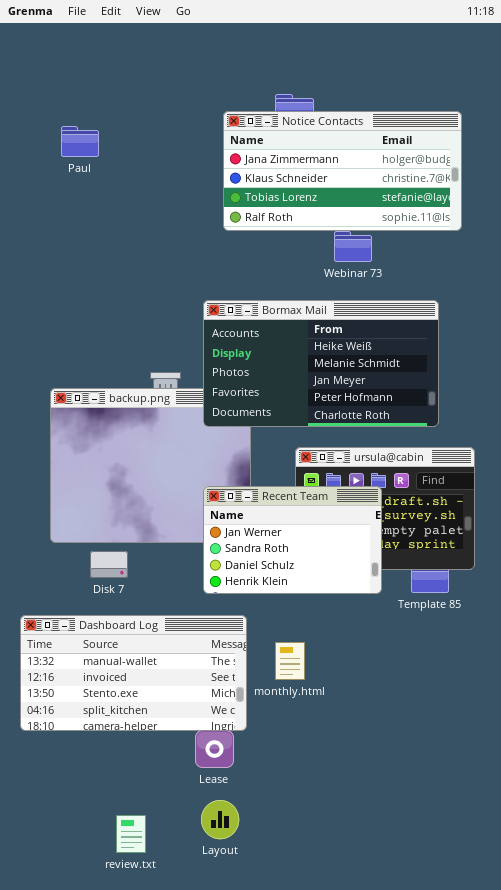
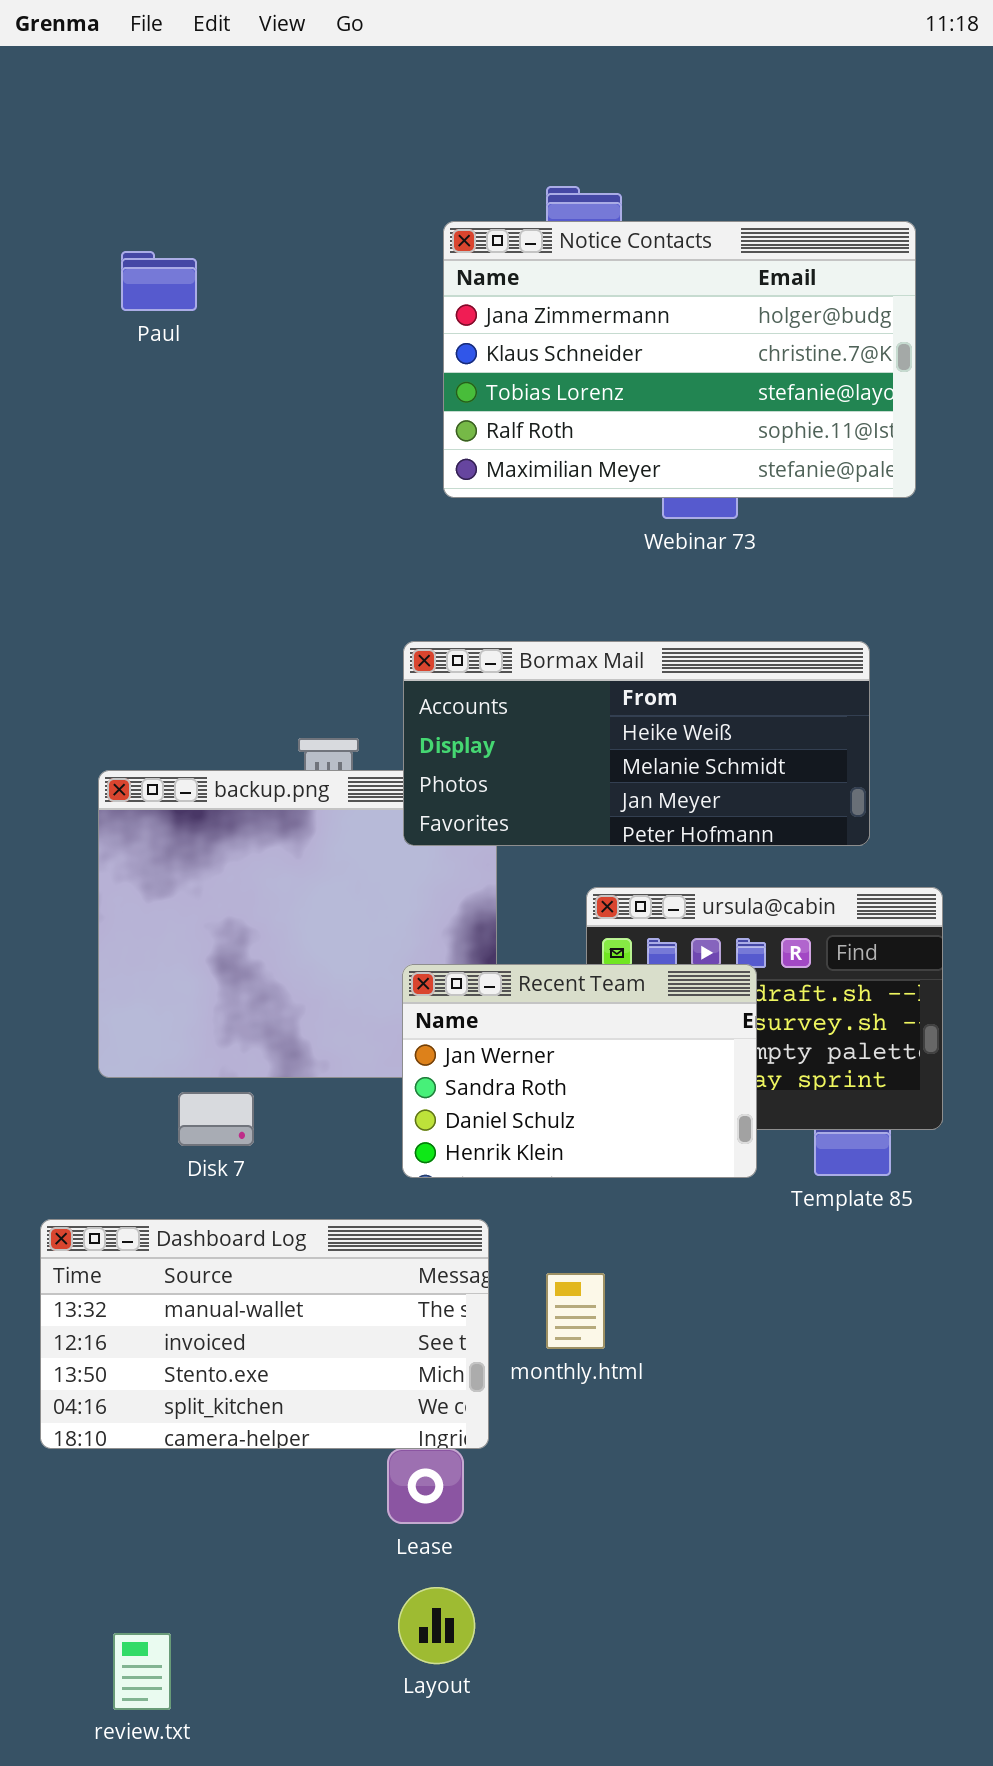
Notice Contacts: [223,111,462,231] -> [443,221,916,498], resized
Bormax Mail: [203,300,439,427] -> [403,641,870,846], resized
review.txt: [116,815,146,853] -> [113,1633,171,1710], moved

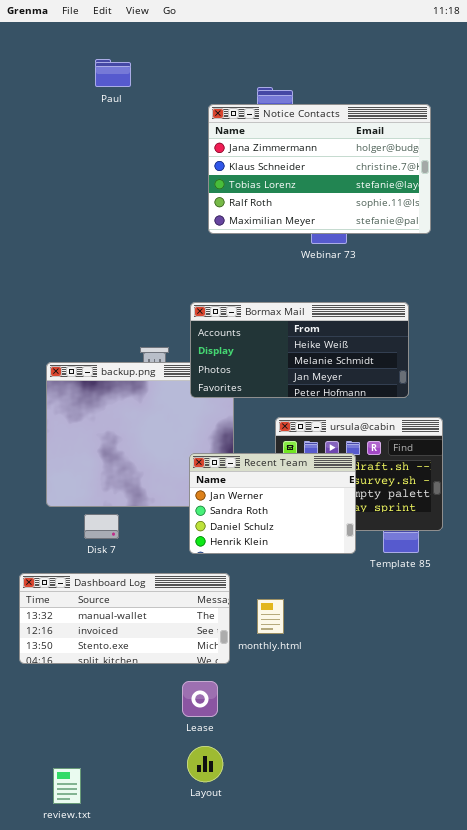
Paul: [121,251,197,311] -> [95,59,131,87], moved
Dashboard Log: [40,1219,489,1449] -> [19,573,230,664], resized

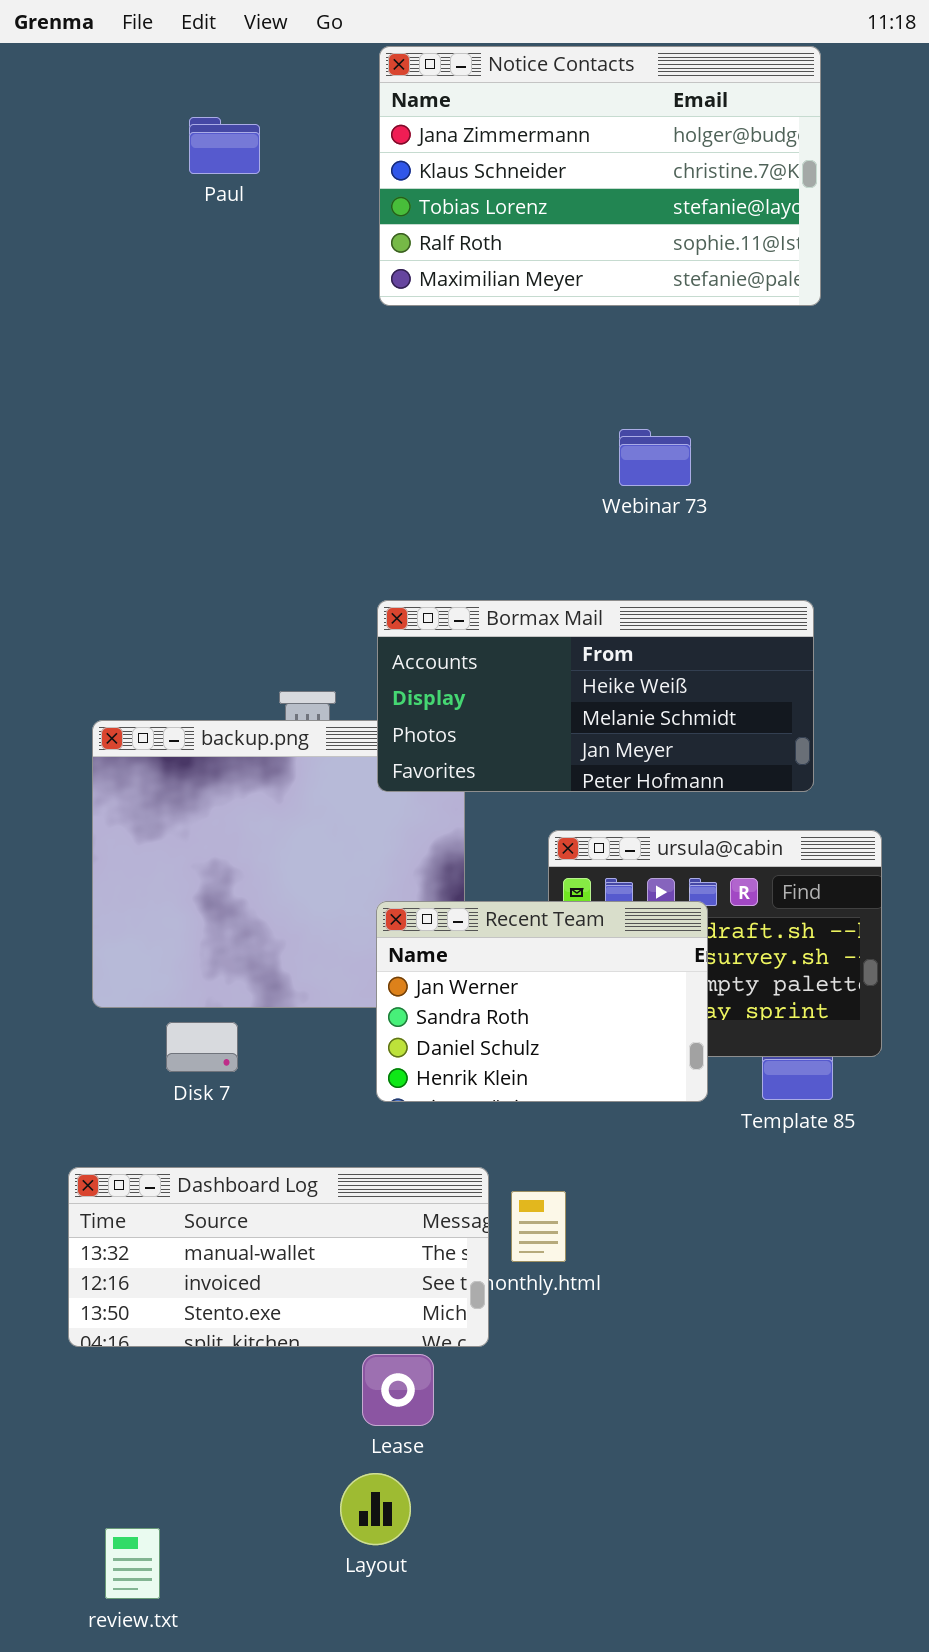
Notice Contacts: [208,104,431,234] -> [379,46,821,306], moved
Dashboard Log: [19,573,230,664] -> [68,1167,489,1347], moved
Layout: [187,746,223,782] -> [340,1473,411,1545], moved

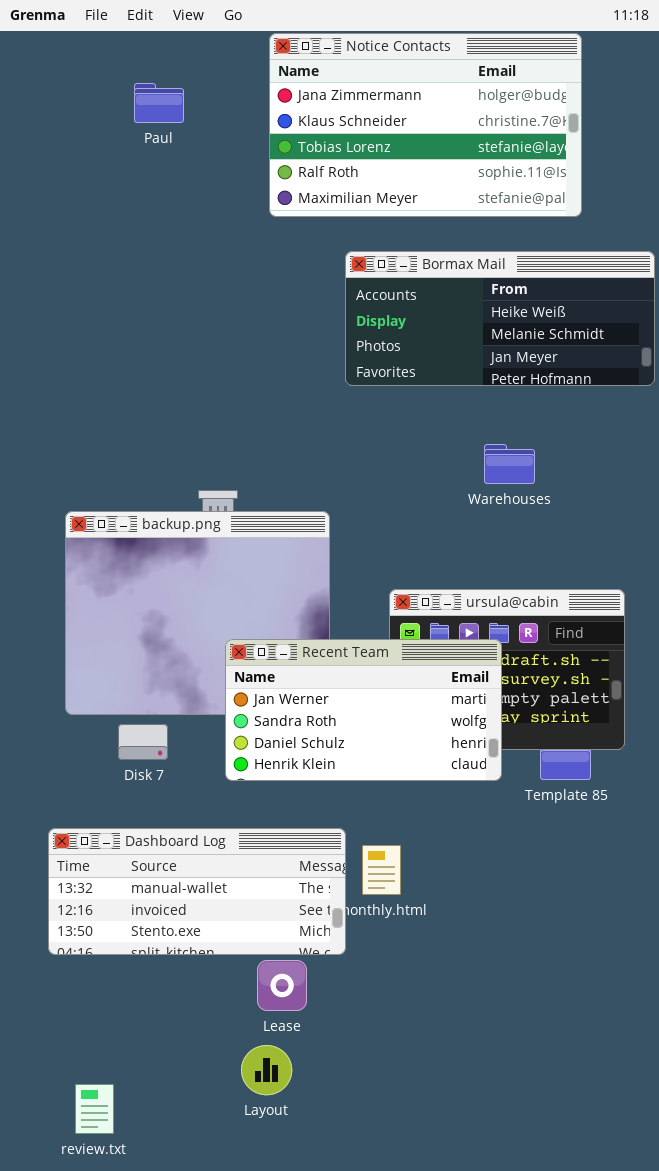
Bormax Mail: [377,600,814,792] -> [345,251,655,386], moved
Recent Team: [376,901,708,1102] -> [225,639,502,781], resized

